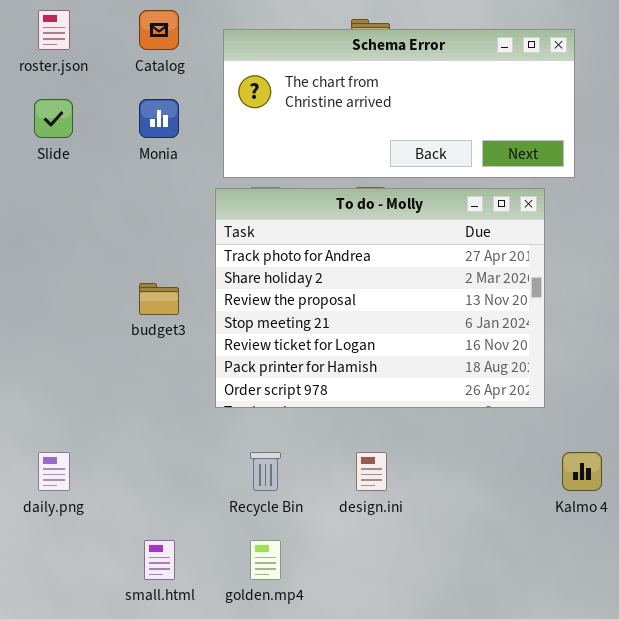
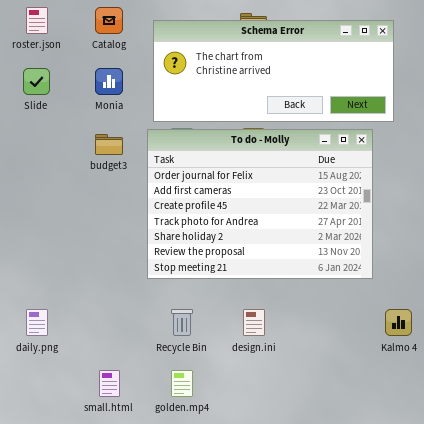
To do - Molly: [215,188,545,408] -> [147,129,373,279], scrolled up 3 rows
budget3: [139,283,179,315] -> [95,134,123,155], moved

